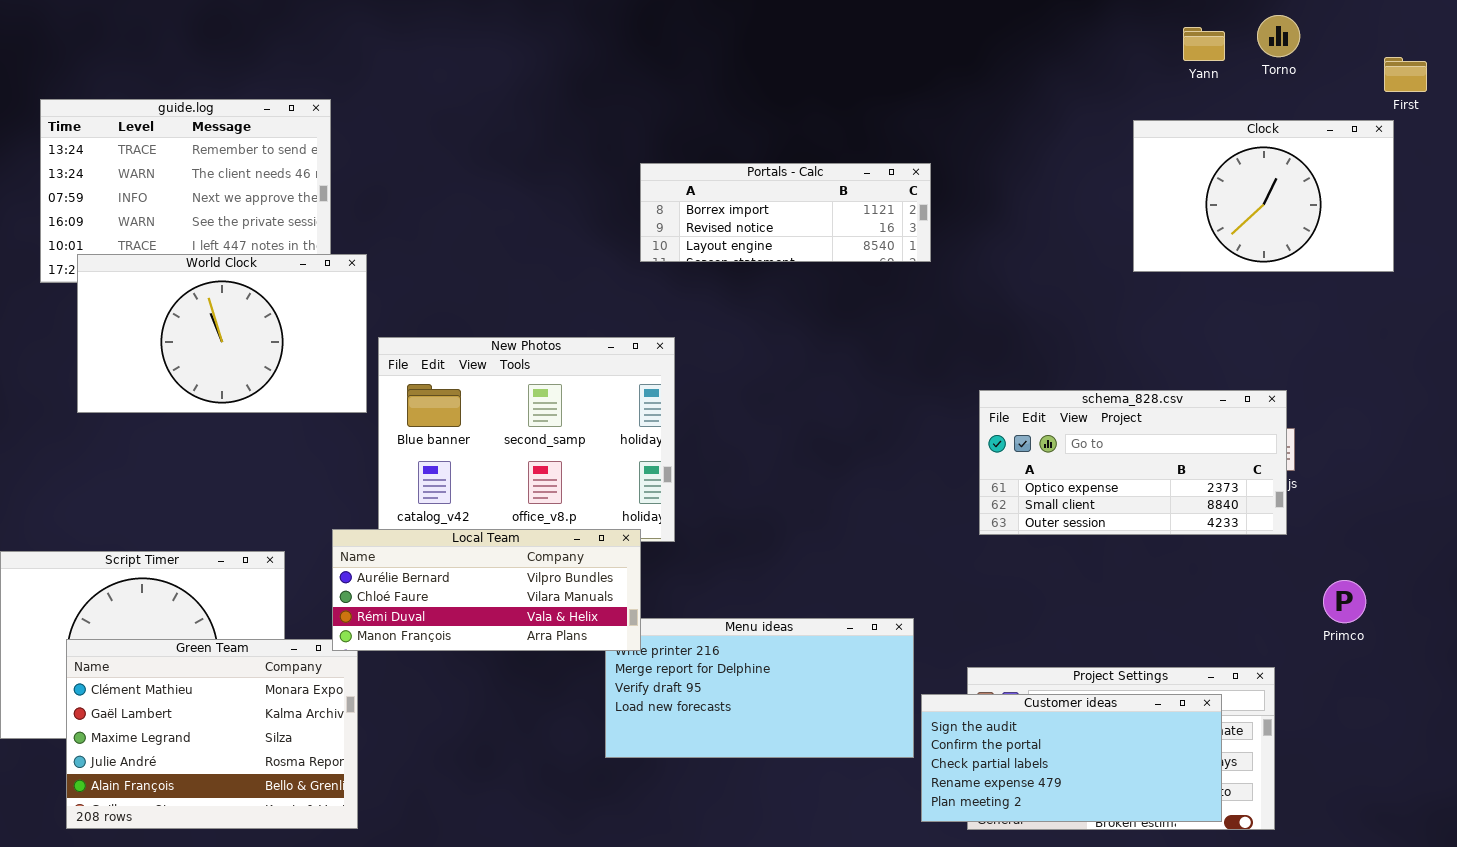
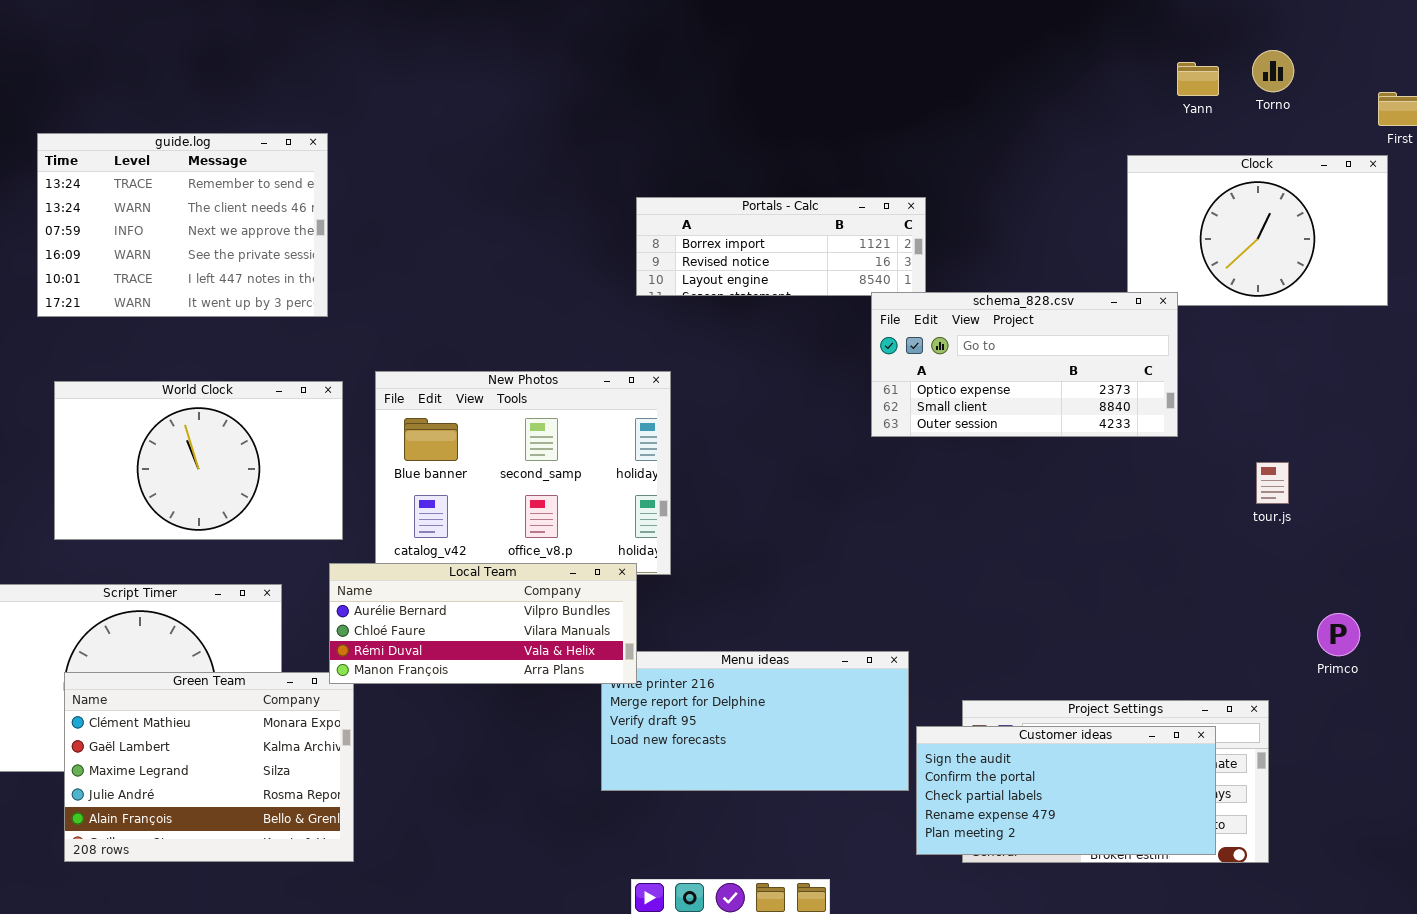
World Clock: [77,254,367,413] -> [54,381,343,540], moved
schema_828.csv: [979,390,1287,535] -> [871,292,1178,437], moved

